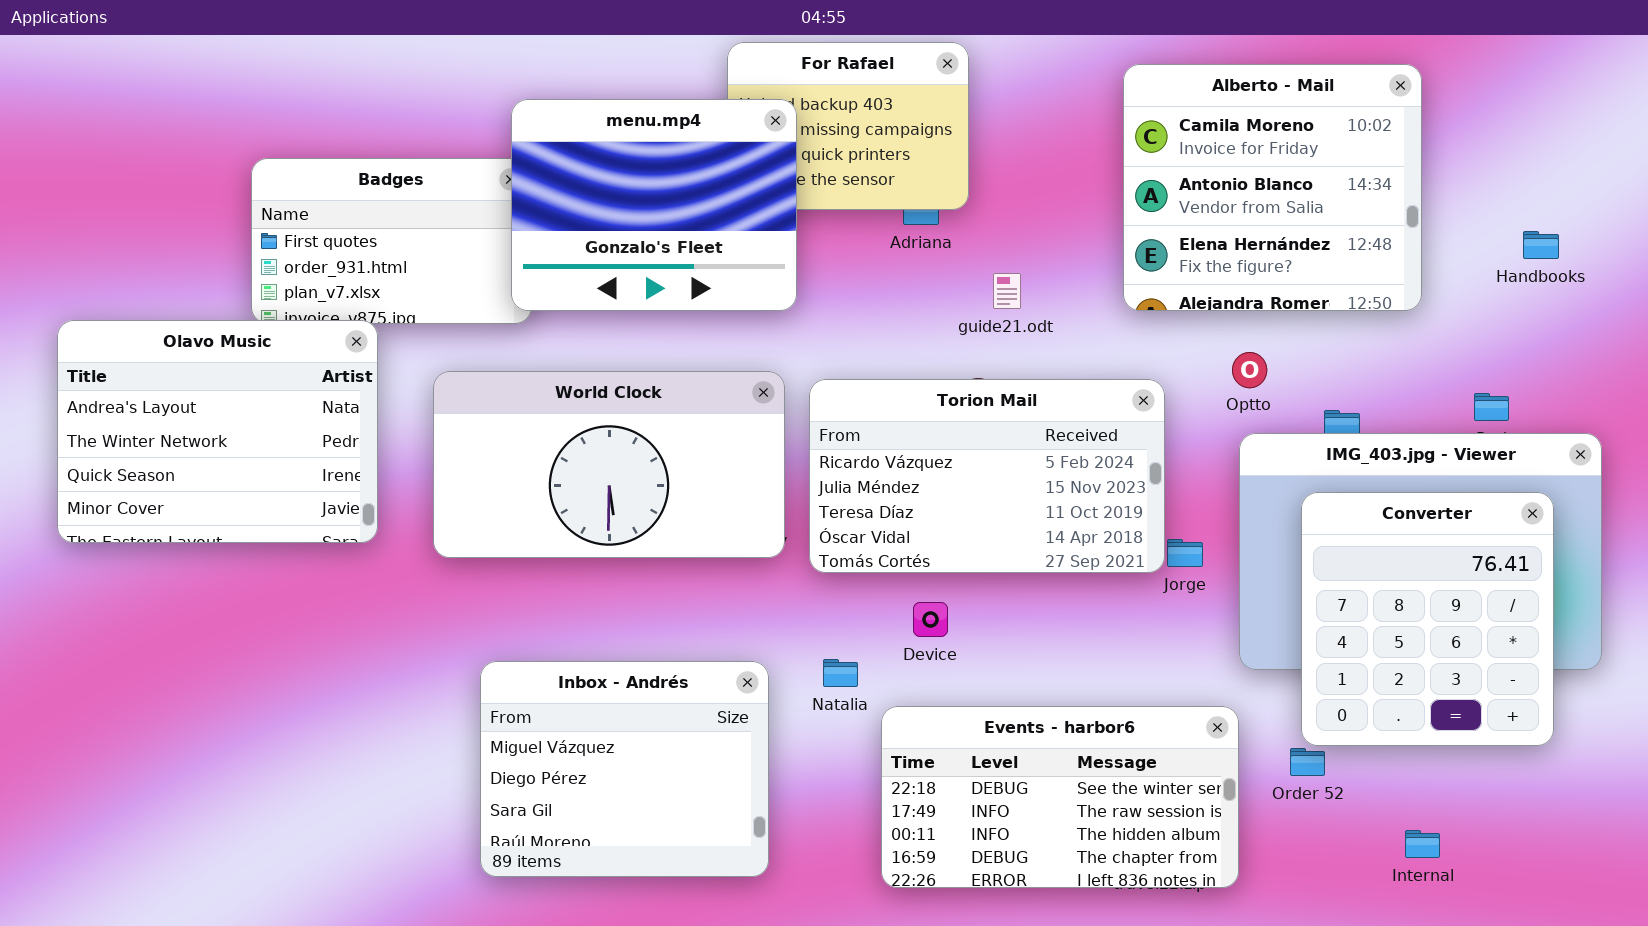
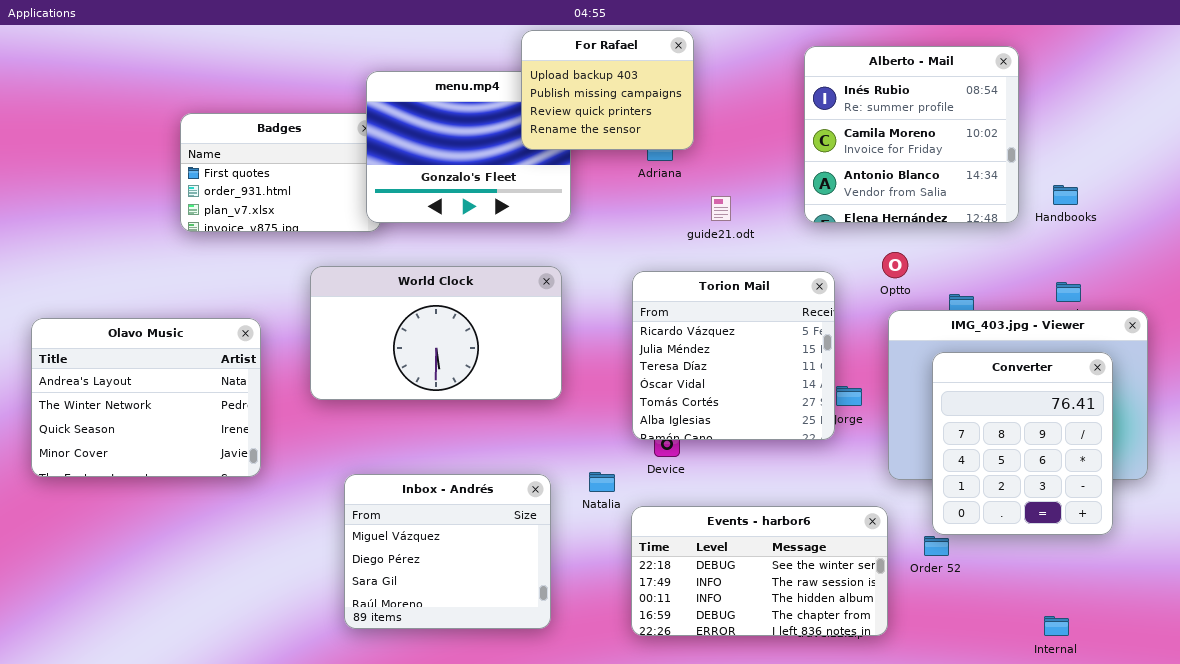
For Rafael: [727,42,969,210] -> [521,30,694,150], raised
Alberto - Mail: [1123,64,1422,311] -> [804,46,1019,223], scrolled up 1 row
Handbooks: [1523,231,1559,259] -> [1053,185,1078,205], moved
Olavo Music: [57,320,378,543] -> [31,318,261,477], moved
Torion Mail: [809,379,1165,573] -> [632,271,835,440], resized
Internal: [1405,830,1440,858] -> [1044,616,1069,636], moved

